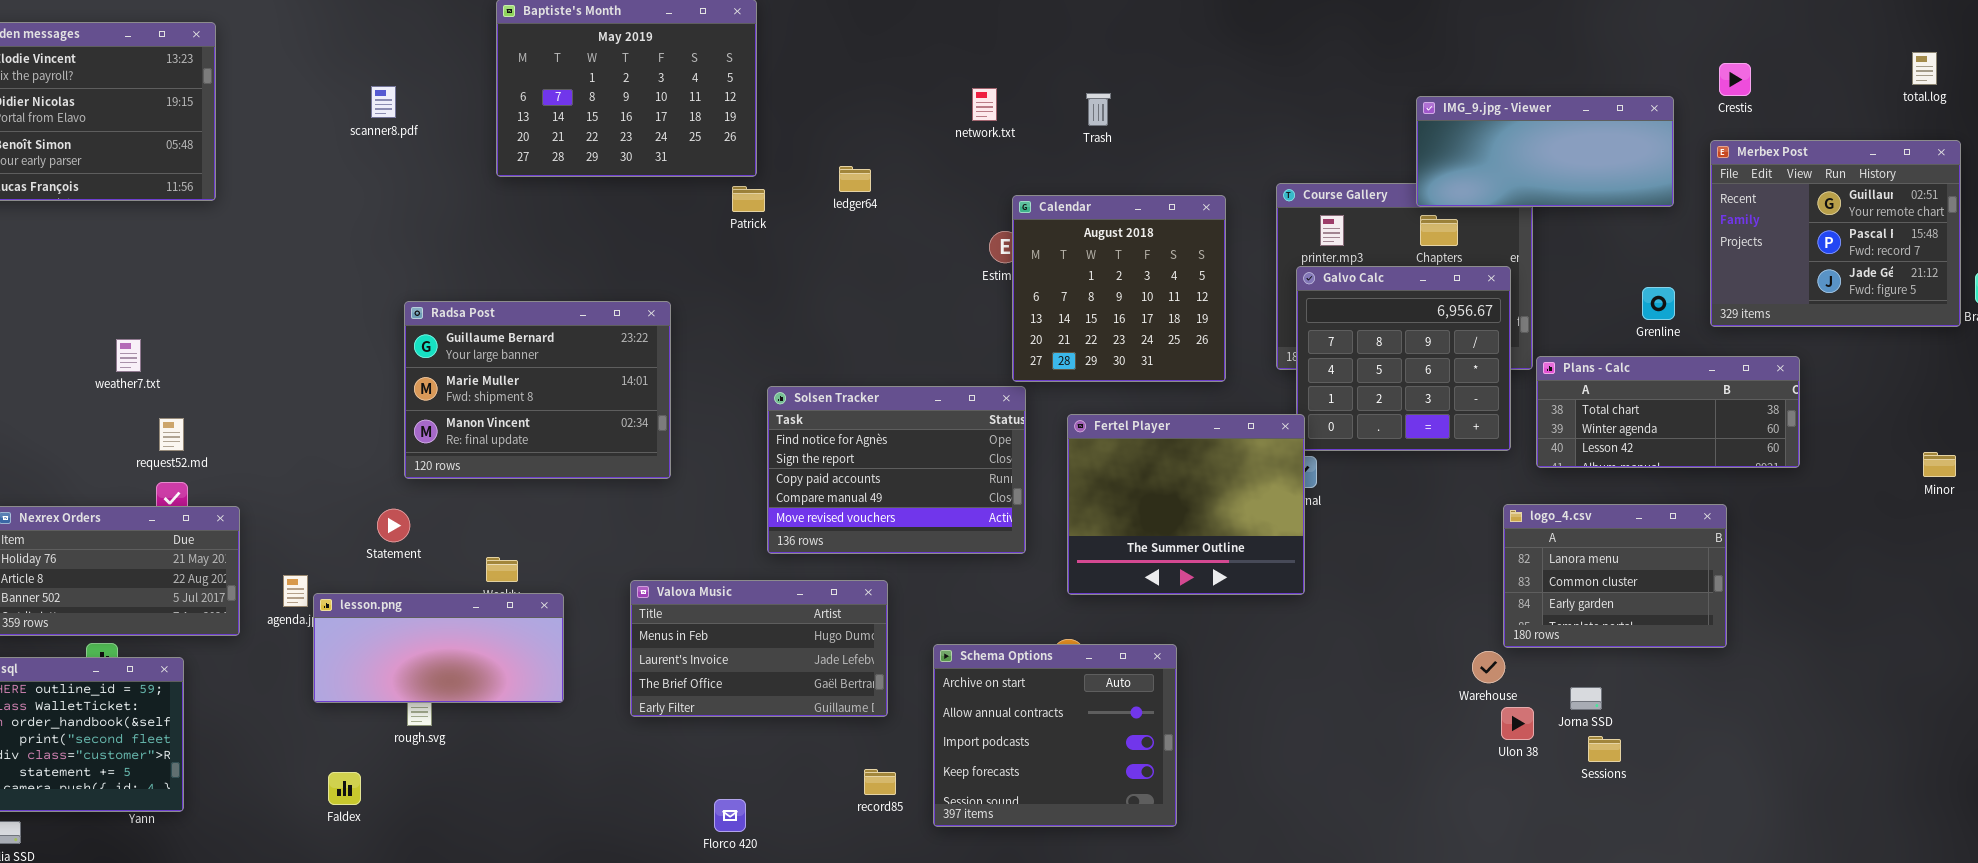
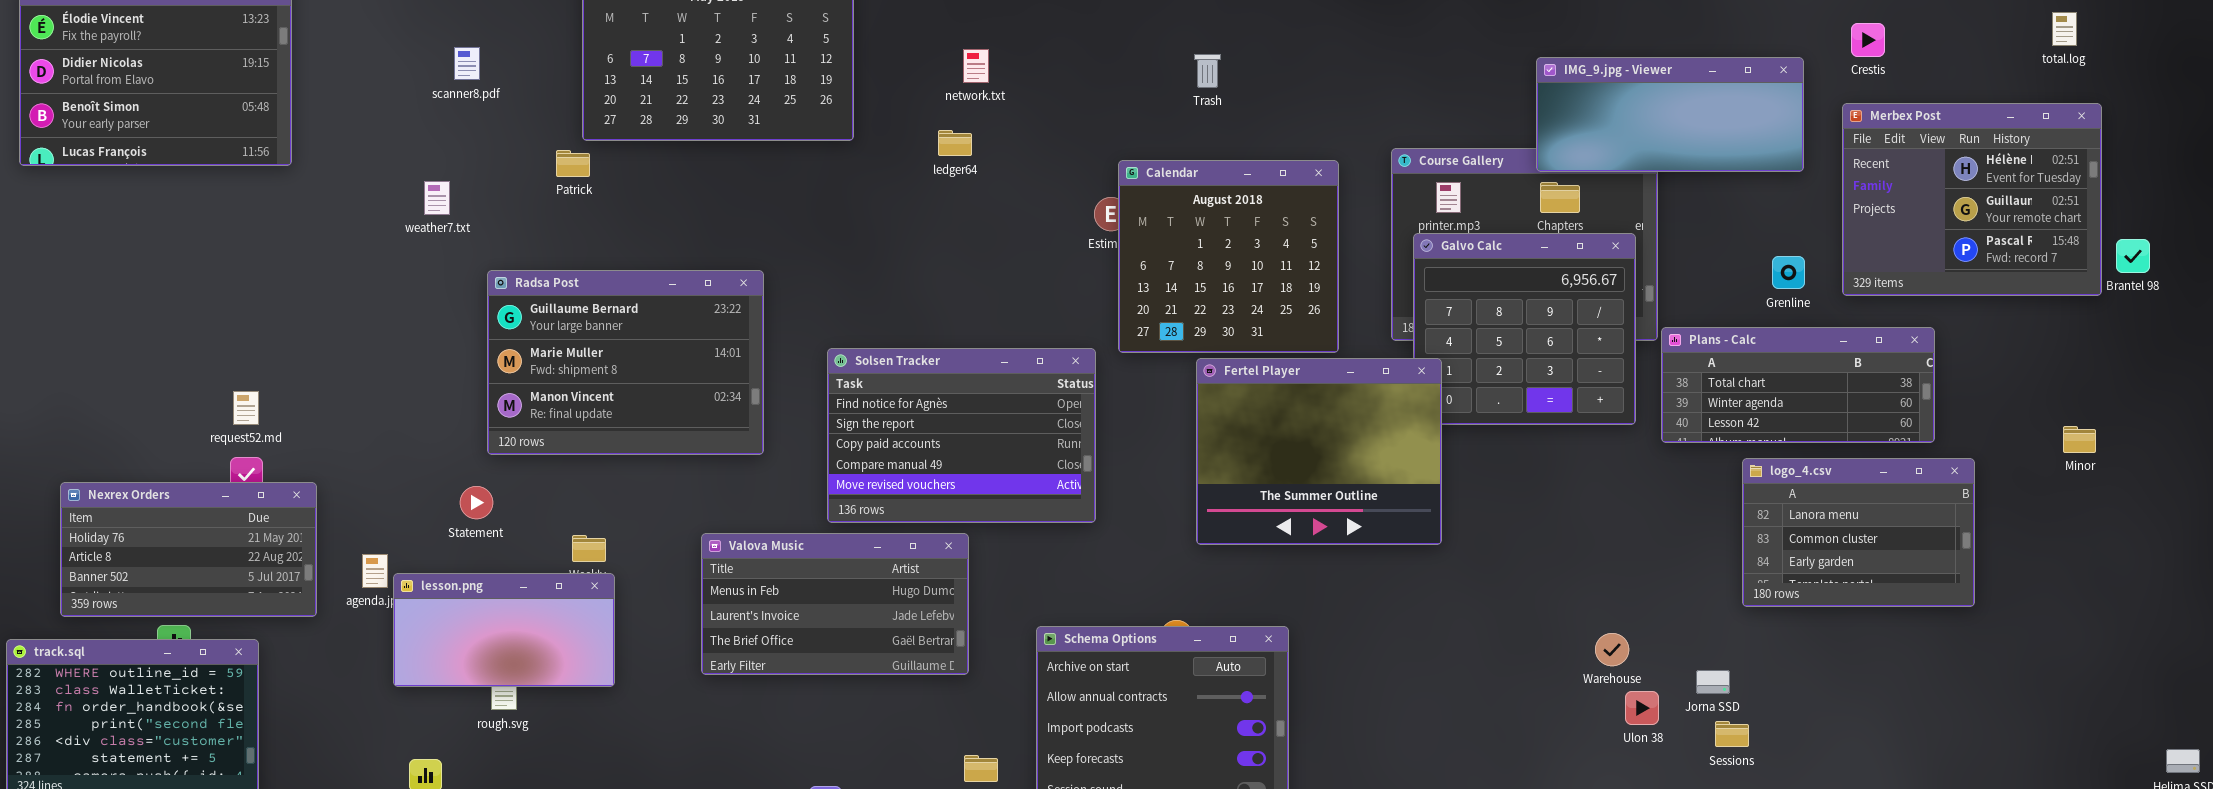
network.txt: [972,88,997,121] -> [963,49,989,83], moved
Merbex Post: [1710,140,1961,327] -> [1842,103,2102,296], scrolled up 1 row
Patrick: [732,186,765,212] -> [556,150,590,177], moved
weather7.txt: [116,339,141,372] -> [424,181,450,215], moved
Solsen Tracker: [767,386,1026,554] -> [827,348,1096,523], moved
Fertel Player: [1067,414,1305,595] -> [1196,358,1442,545], moved
logo_4.csv: [1503,504,1727,648] -> [1742,458,1975,607], moved
Valova Music: [630,580,888,717] -> [701,533,969,675], moved
lesson.png: [313,593,564,703] -> [393,573,615,687], resized

